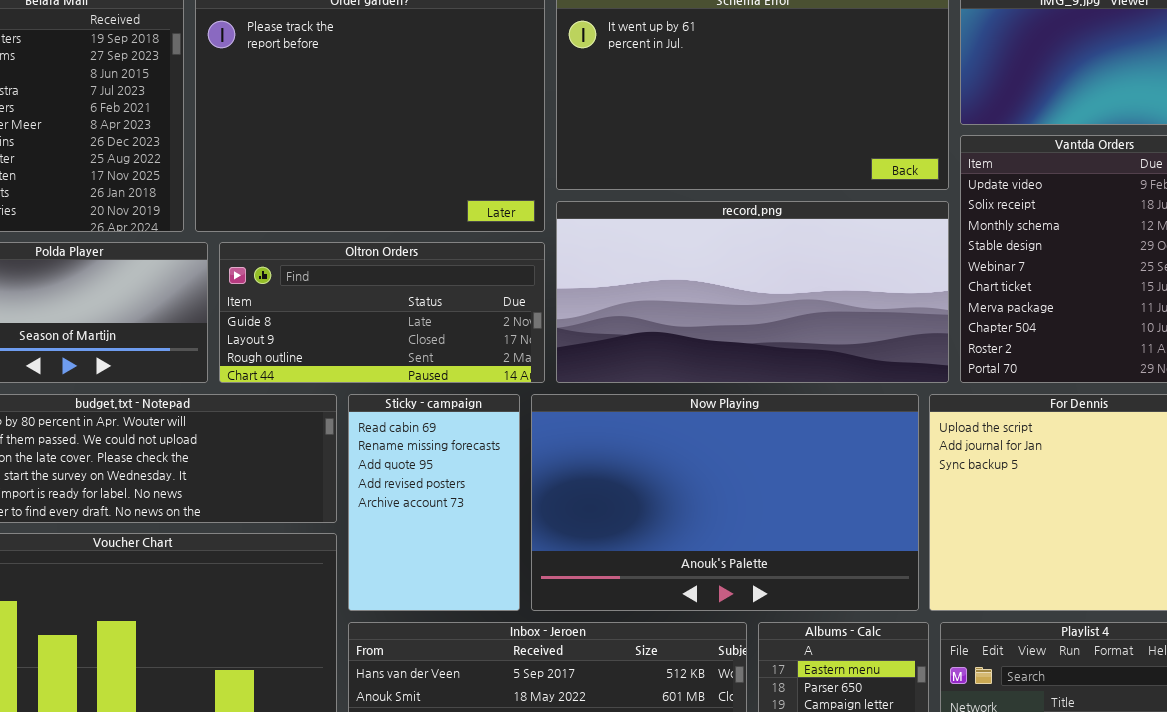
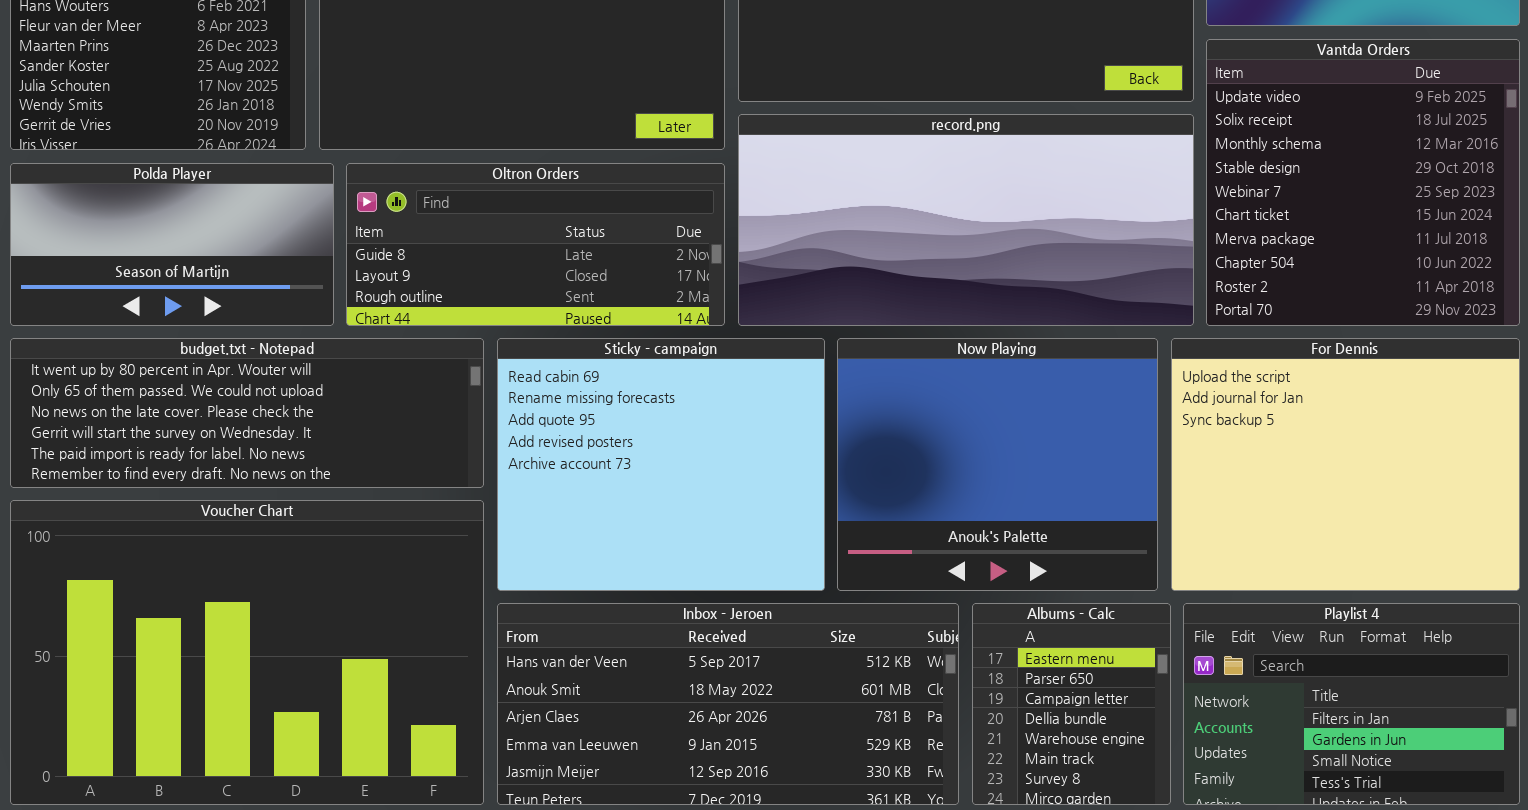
Sticky - campaign: [348,394,520,611] -> [497,338,825,591], resized
Now Playing: [531,394,919,611] -> [837,338,1158,591], resized

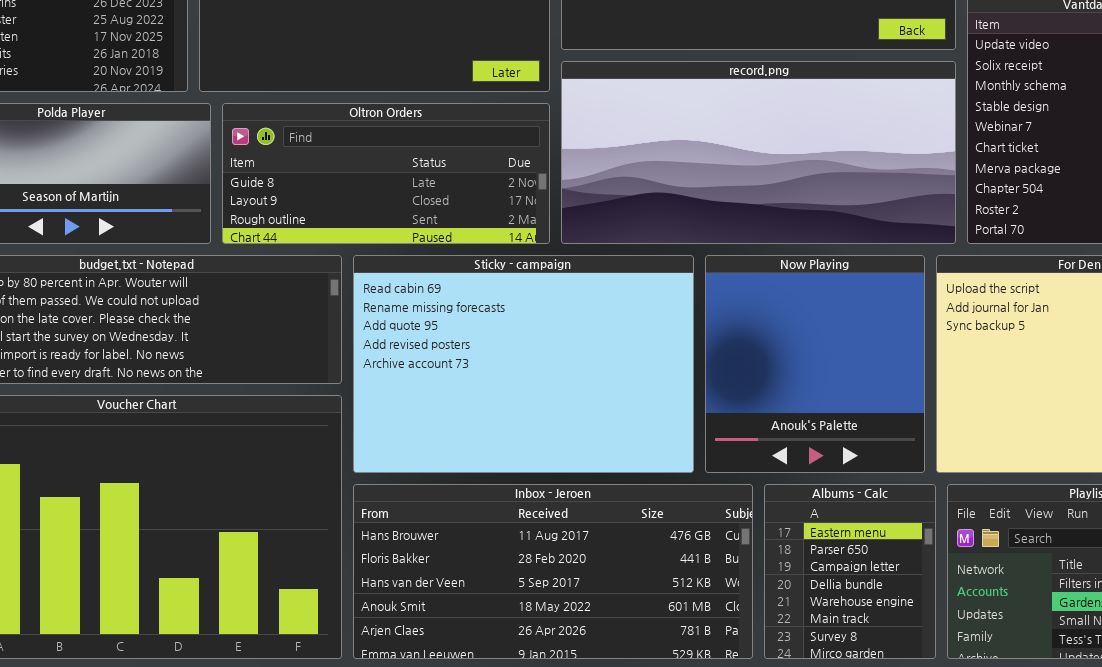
Sticky - campaign: [497,338,825,591] -> [353,255,694,473], resized
Now Playing: [837,338,1158,591] -> [705,255,925,473], resized
Inbox - Jeroen: [497,603,959,805] -> [353,484,753,659], scrolled up 2 rows

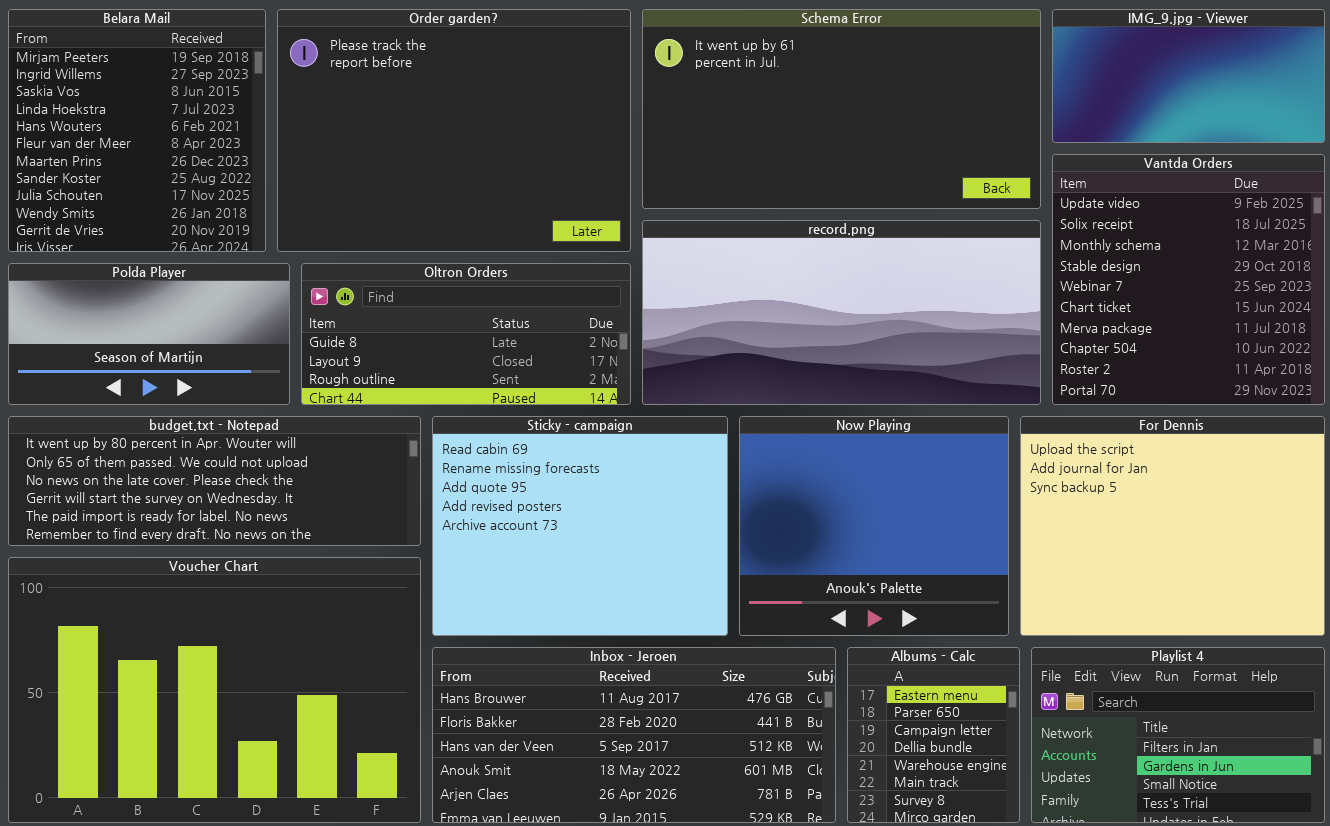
Sticky - campaign: [353,255,694,473] -> [432,416,728,636], resized
Now Playing: [705,255,925,473] -> [739,416,1009,636], resized

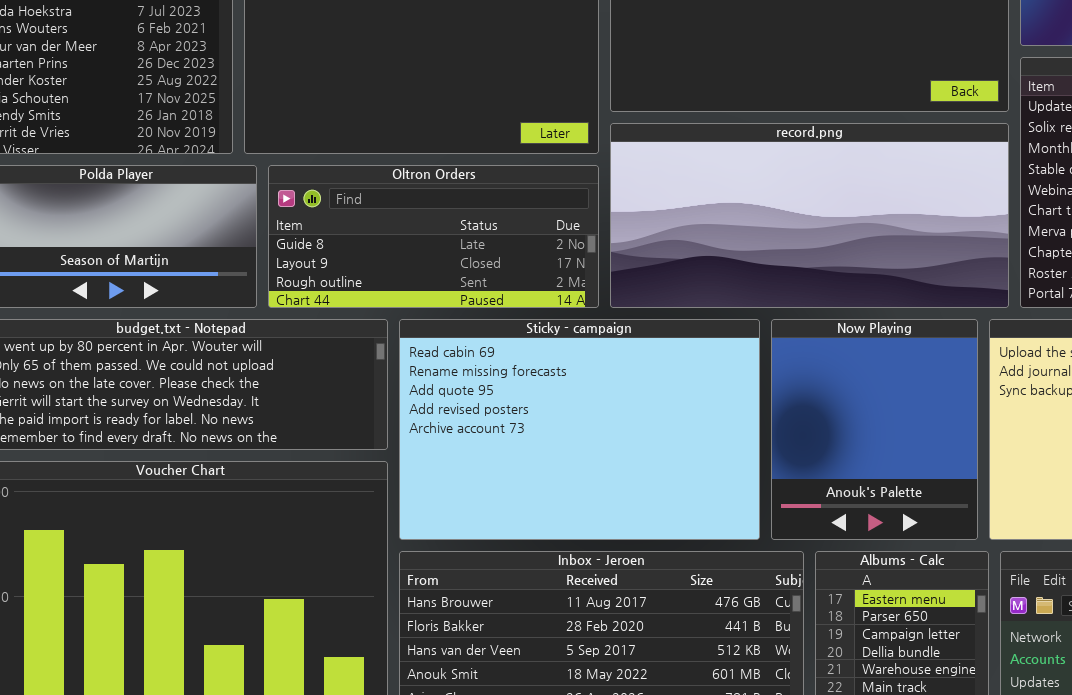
Sticky - campaign: [432,416,728,636] -> [399,319,760,540], resized
Now Playing: [739,416,1009,636] -> [771,319,978,540], resized

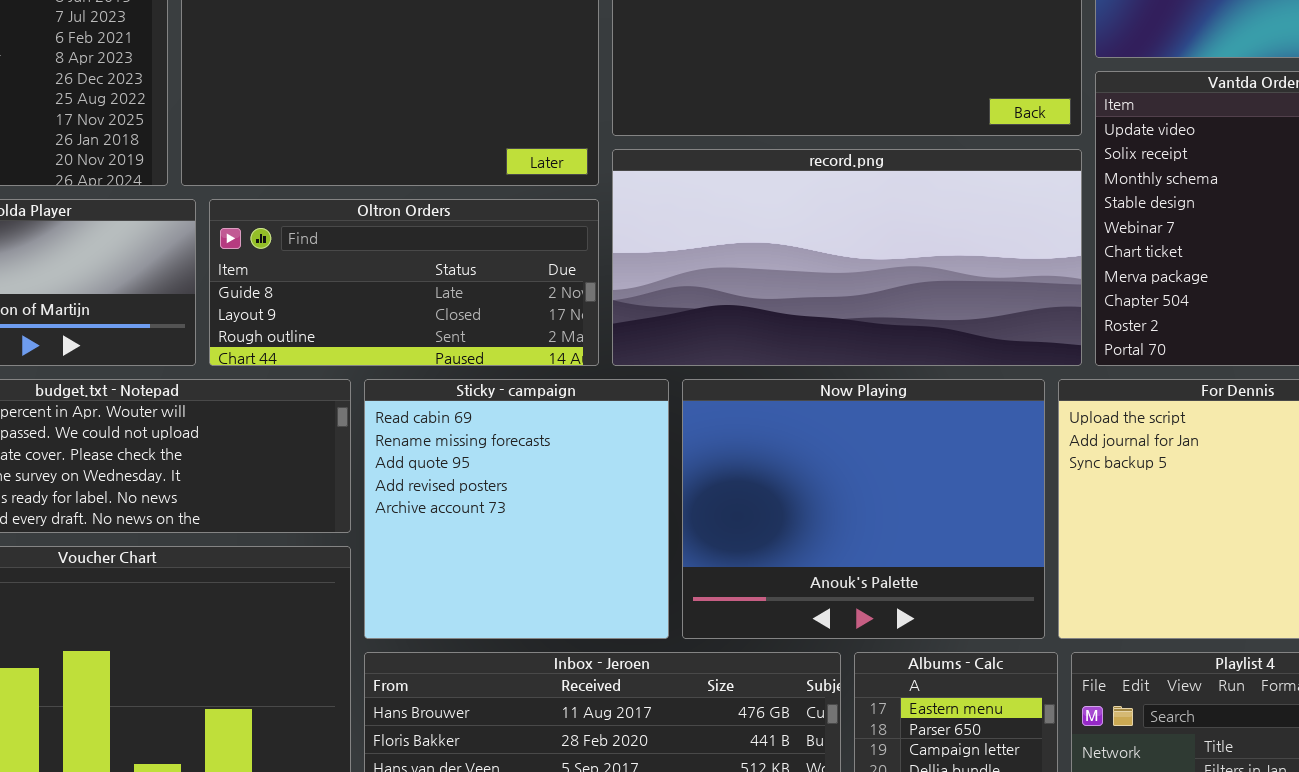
Sticky - campaign: [399,319,760,540] -> [364,379,669,639], resized
Now Playing: [771,319,978,540] -> [682,379,1045,639], resized

